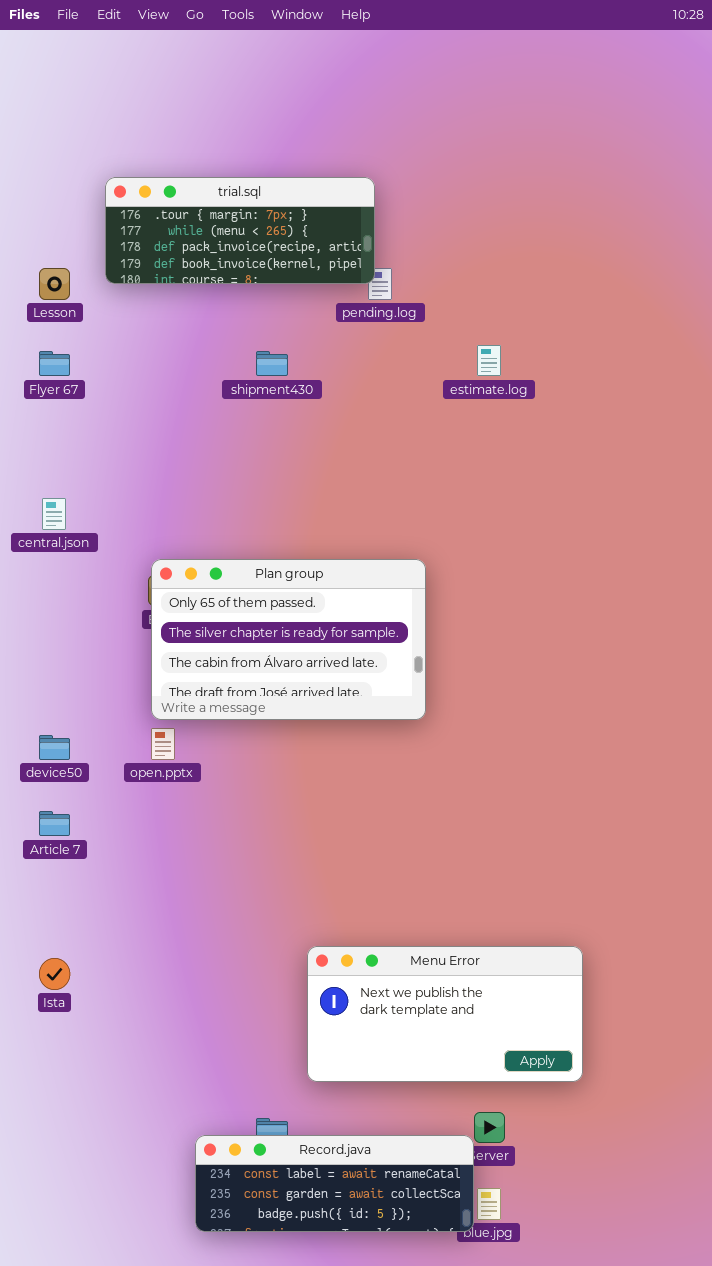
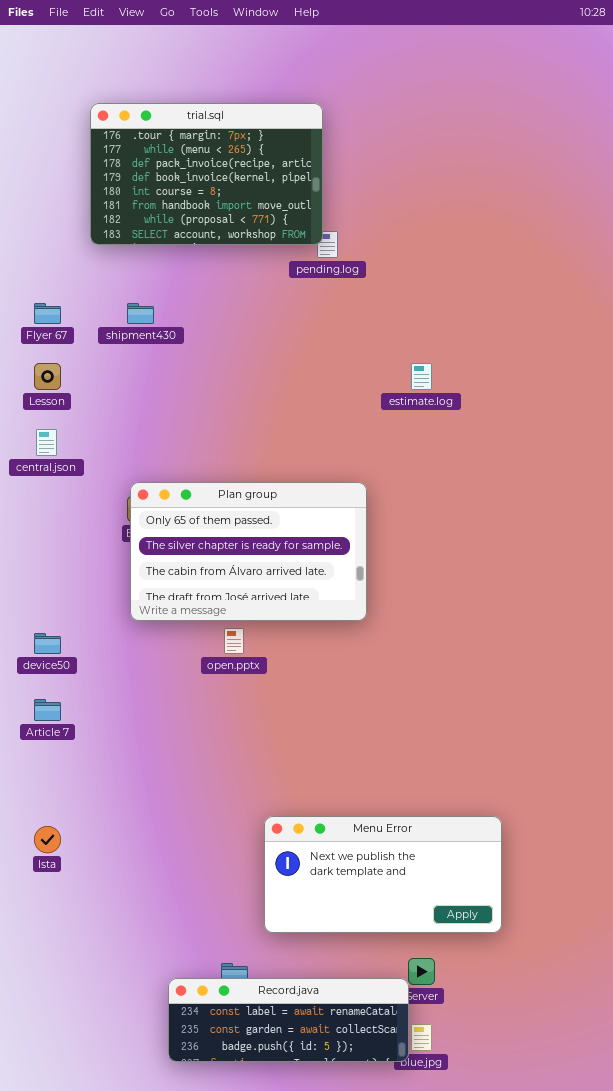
trial.sql: [105,177,375,284] -> [90,103,323,245], resized
Lesson: [39,268,70,300] -> [34,363,61,390], moved
estimate.log: [477,345,501,376] -> [411,363,432,390], moved
shipment430: [256,351,288,376] -> [127,303,154,324], moved
open.pptx: [151,728,175,760] -> [224,628,244,654], moved

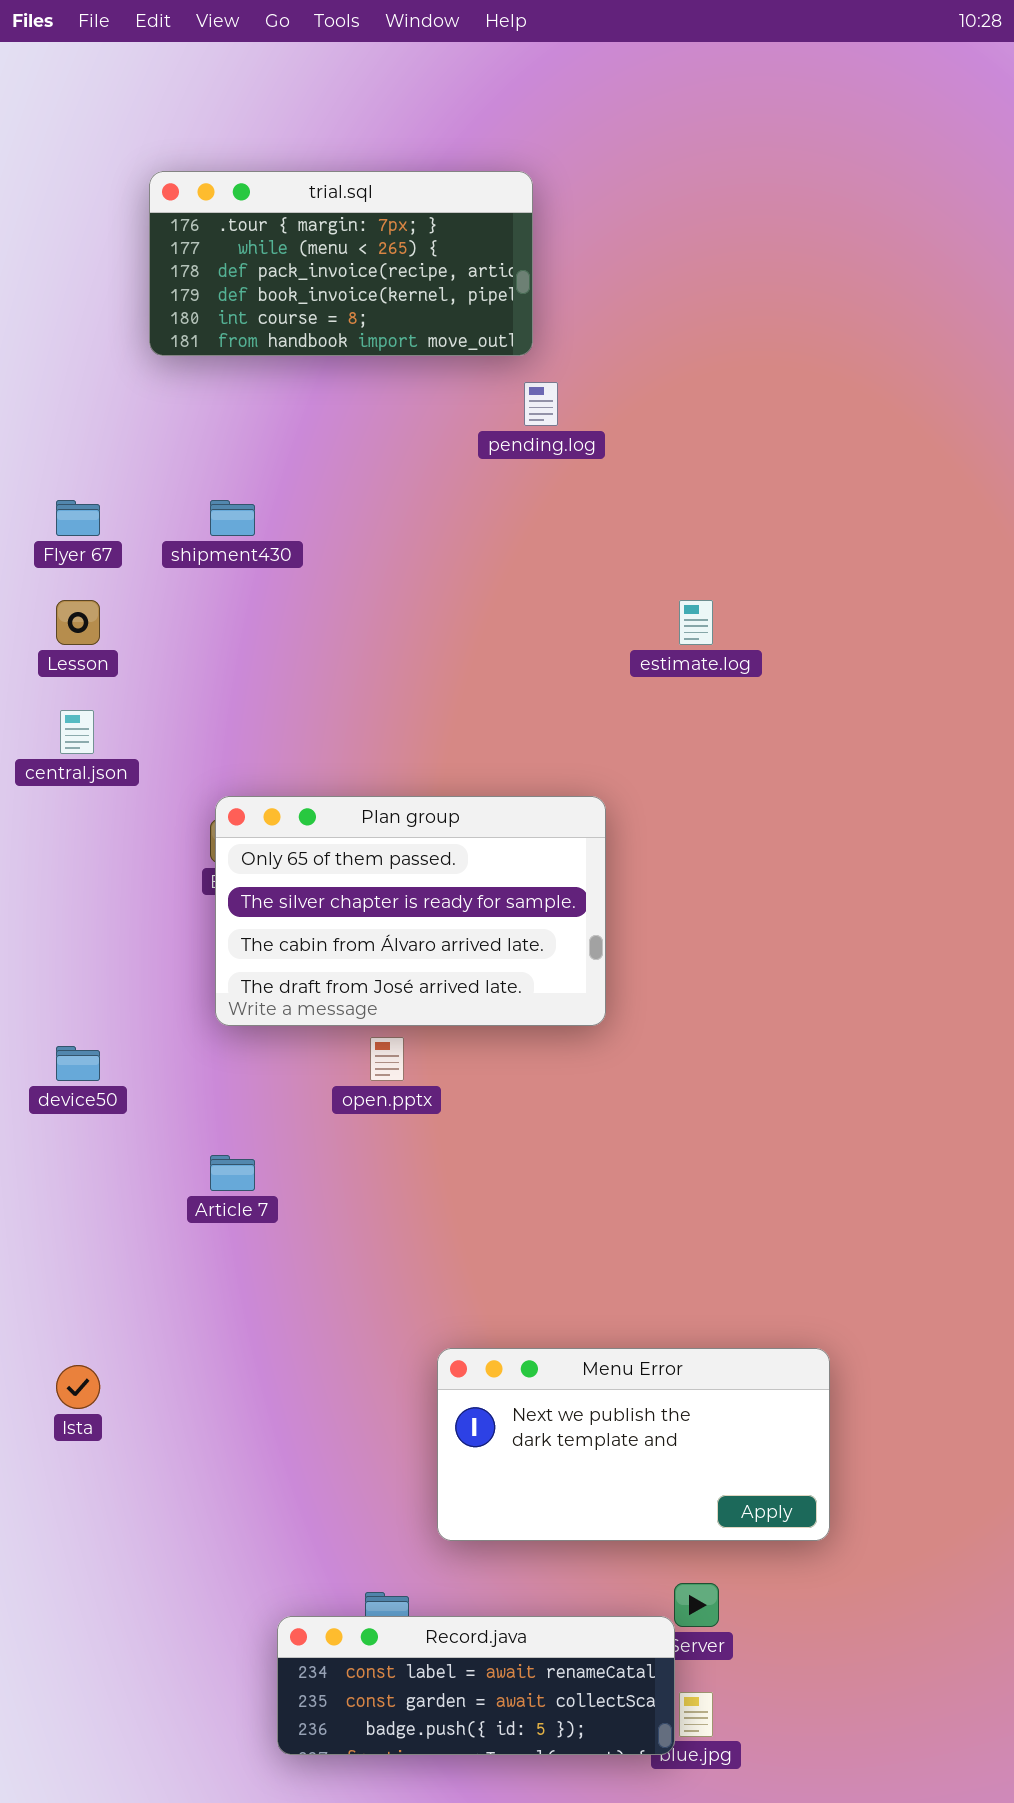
trial.sql: [90,103,323,245] -> [149,171,533,356], resized
Article 7: [34,699,61,721] -> [210,1155,255,1191], moved

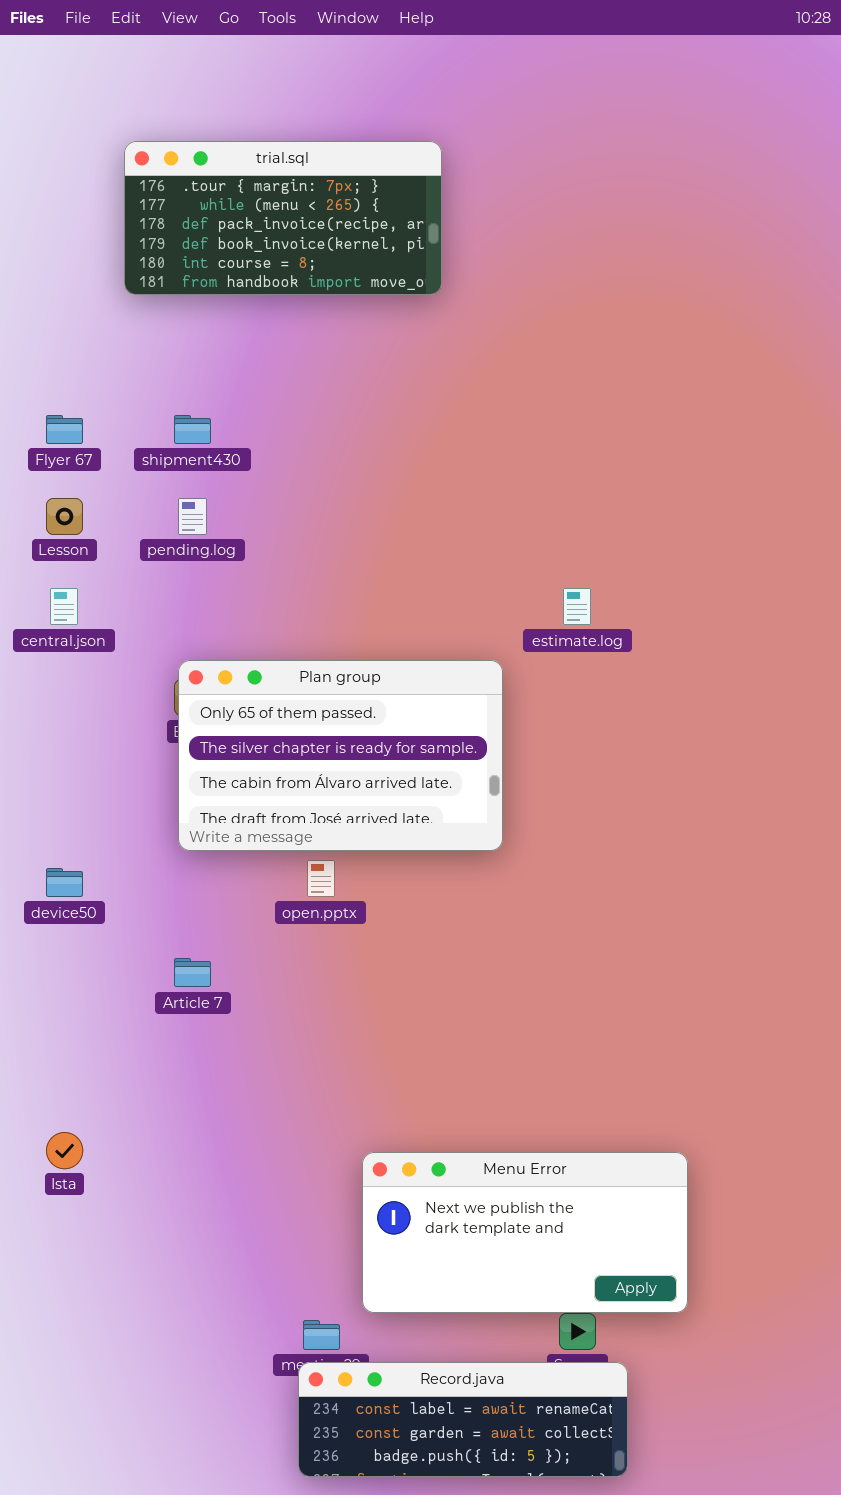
pending.log: [524,382,558,426] -> [178,498,207,535], moved
estimate.log: [679,600,713,645] -> [563,588,591,625], moved
Menu Error: [437,1348,830,1541] -> [362,1152,688,1313], moved
Record.java: [277,1616,675,1755] -> [298,1362,628,1477], moved

